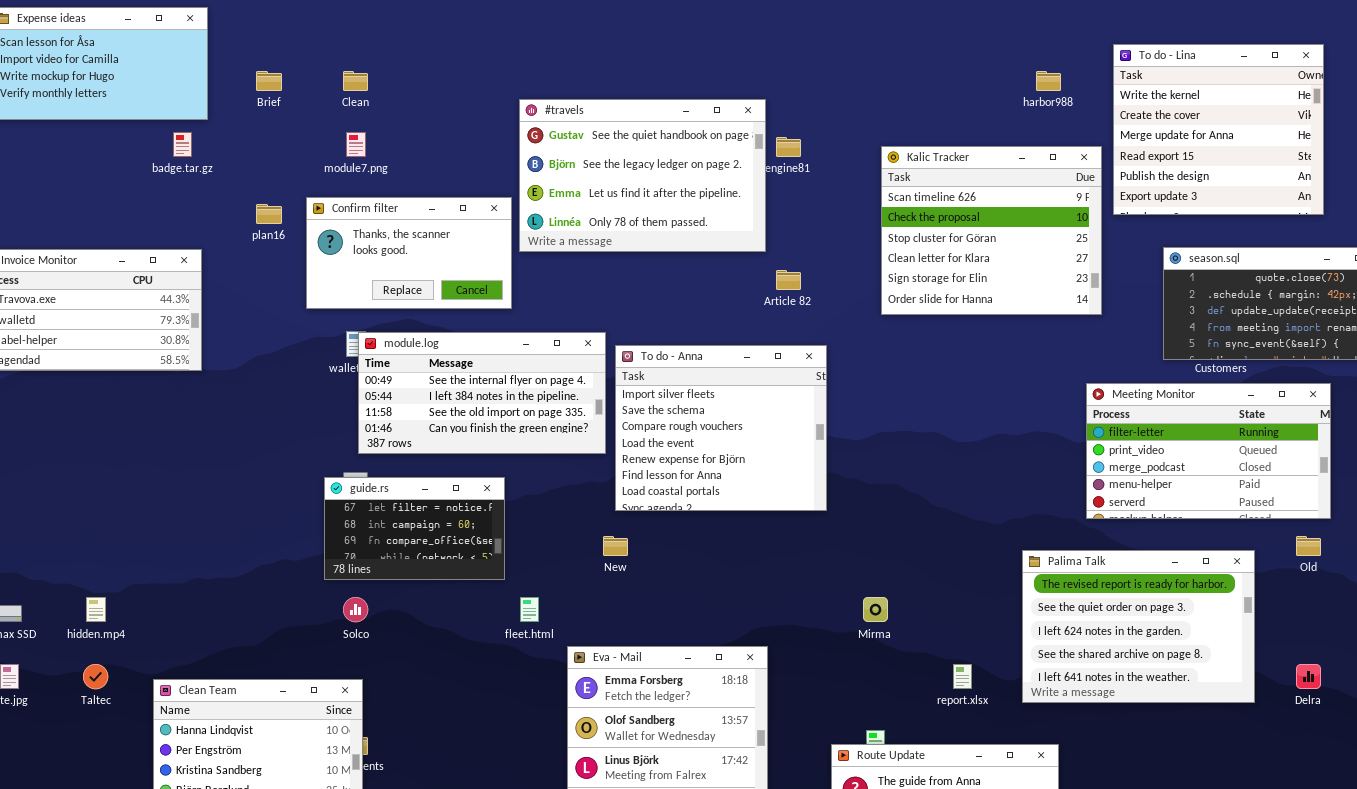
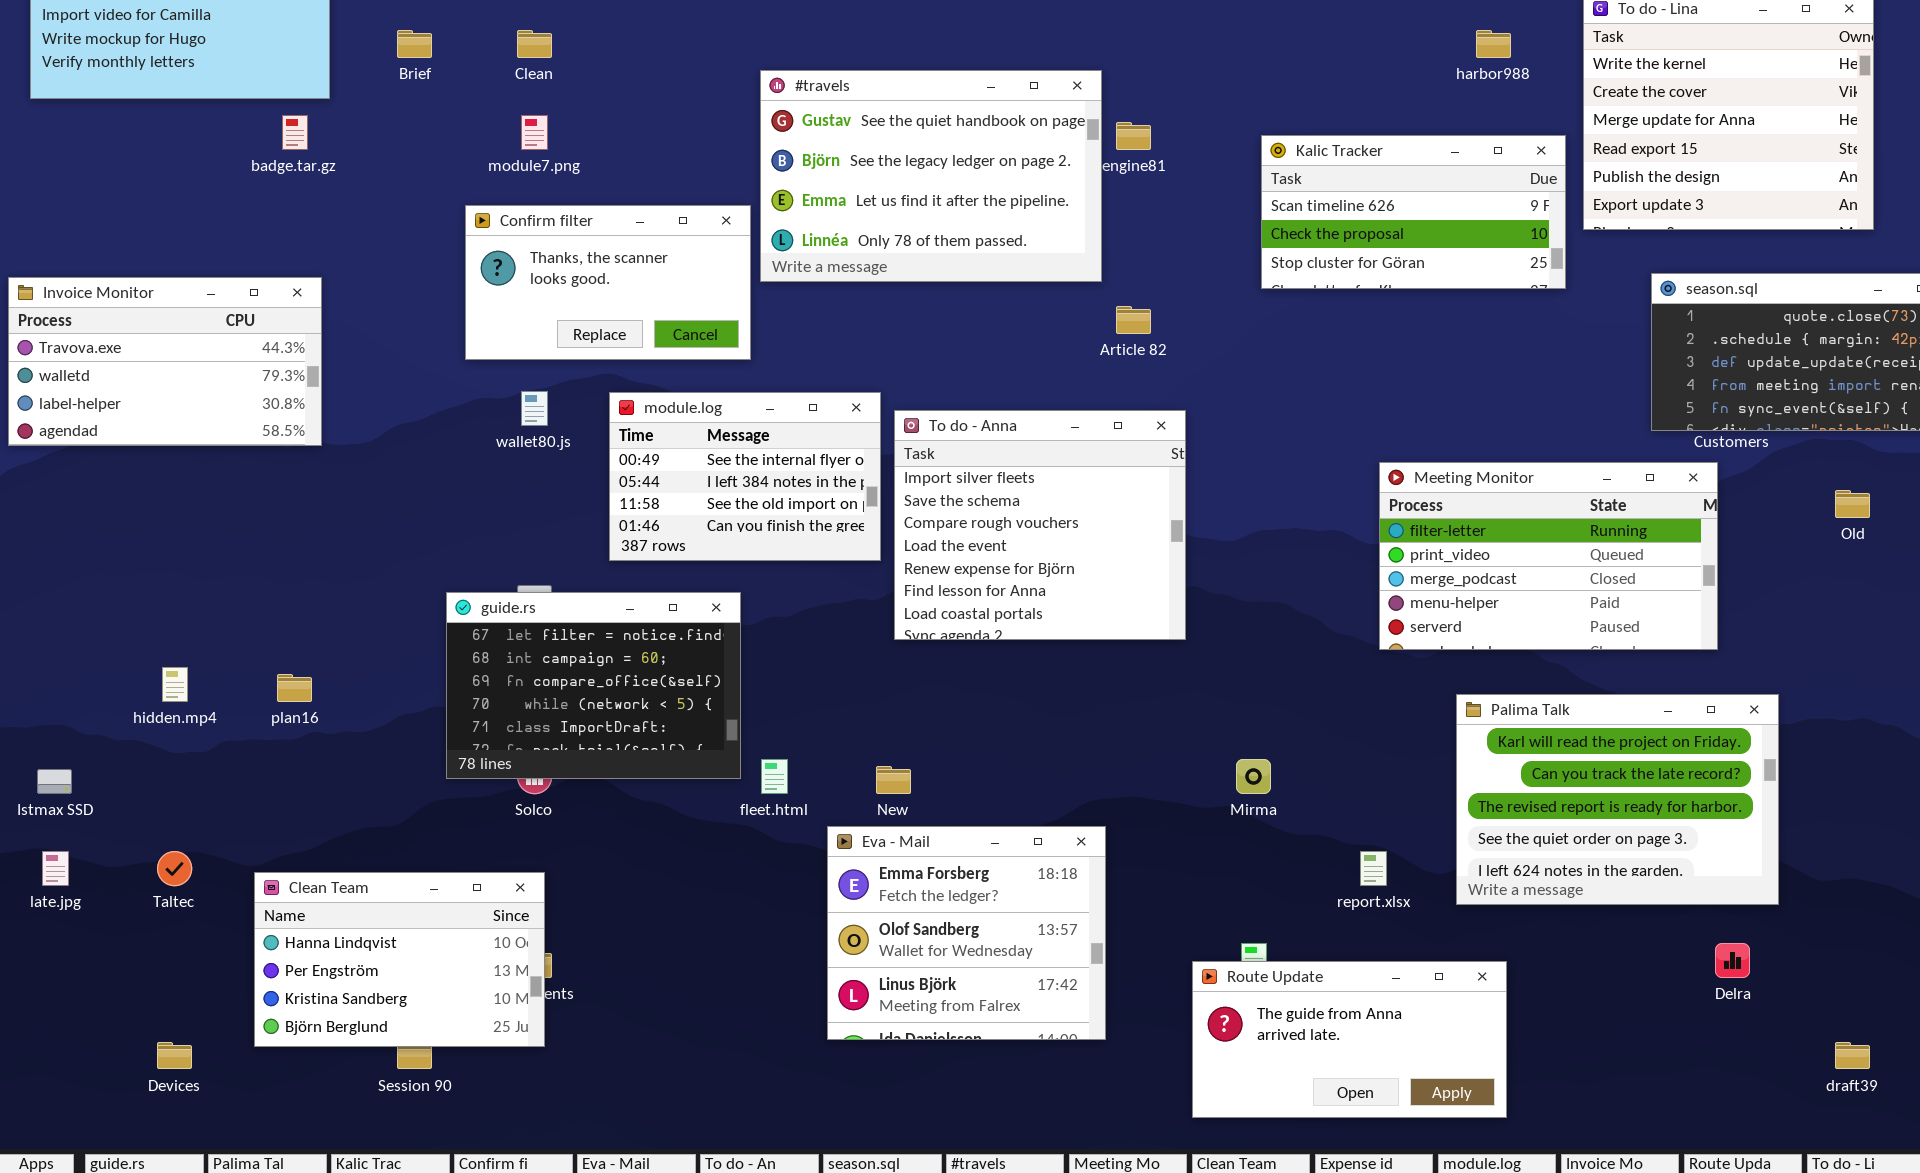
Kalic Tracker: [881,146,1102,315] -> [1261,135,1566,289], resized
plan16: [256,204,282,224] -> [277,674,312,702], moved
module.log: [358,332,606,454] -> [609,392,881,561], resized
Meeting Monitor: [1086,383,1331,519] -> [1379,462,1718,650], moved
guide.rs: [324,477,505,580] -> [446,592,741,779], resized
New: [603,536,628,556] -> [876,766,911,794], moved
Old: [1296,536,1321,556] -> [1835,490,1870,518], moved
Palima Talk: [1022,550,1255,703] -> [1456,694,1779,905], scrolled up 2 rows
hidden.mp4: [86,597,106,622] -> [162,667,188,702], moved
Delra: [1296,664,1321,689] -> [1715,943,1750,978], moved

